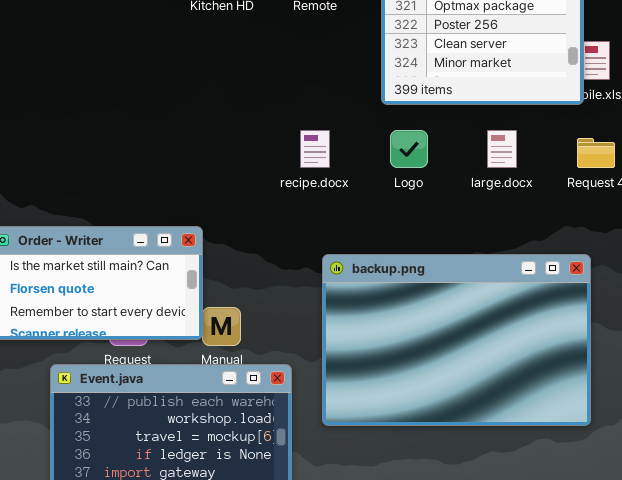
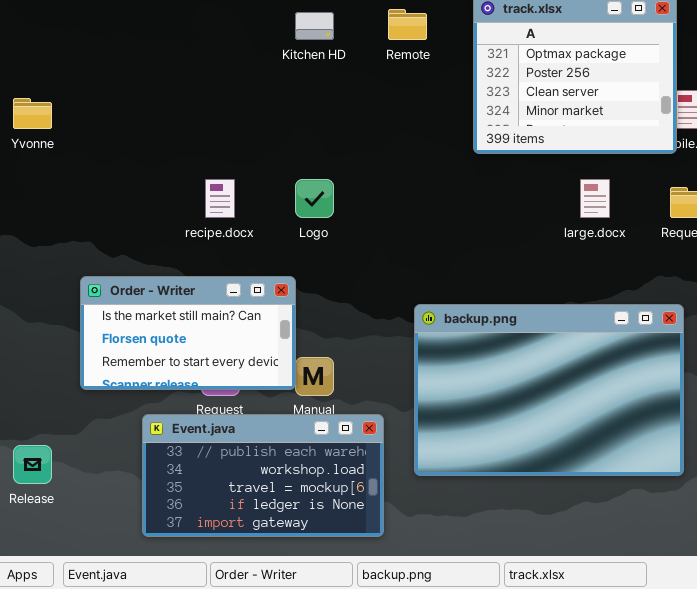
recipe.docx: [300,130,330,168] -> [205,179,235,218], moved
Logo: [390,130,428,168] -> [295,179,334,218], moved

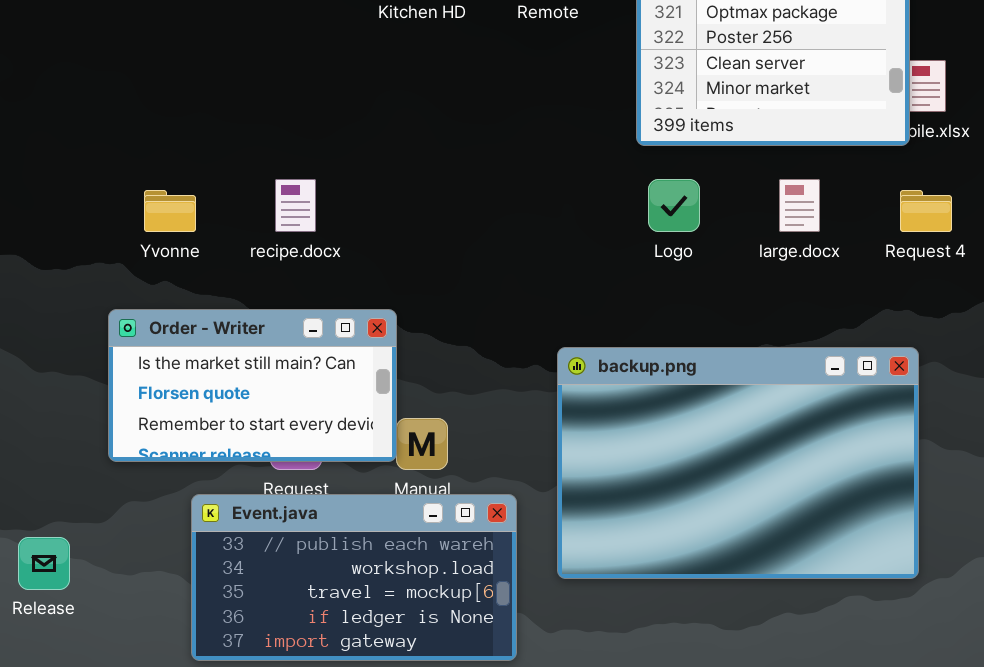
Yvonne: [13,98,52,129] -> [144,190,196,232], moved
Logo: [295,179,334,218] -> [648,179,700,232], moved

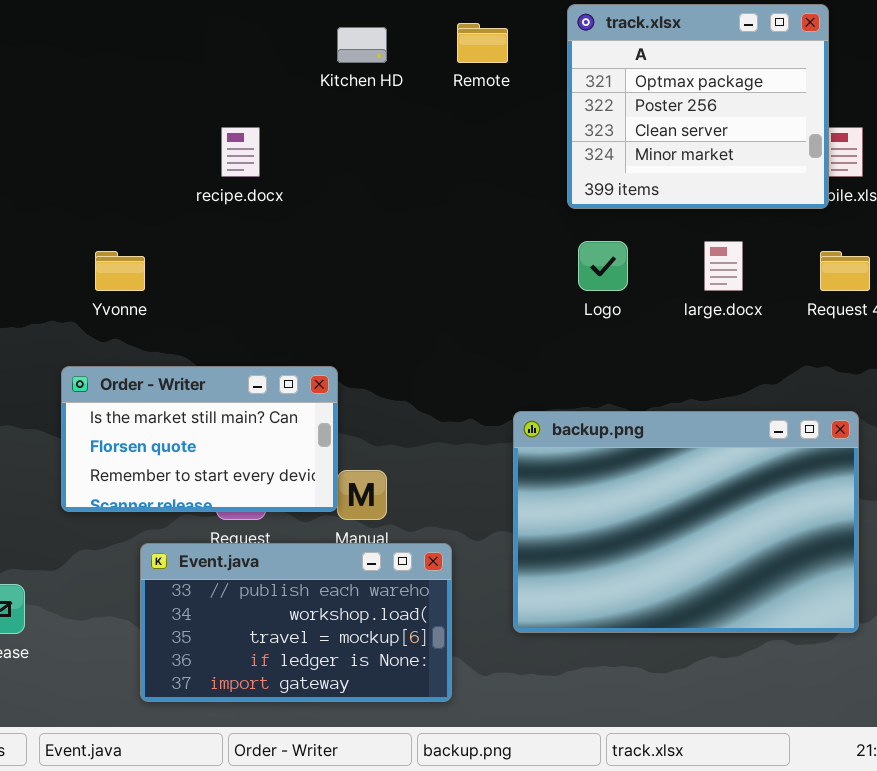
recipe.docx: [275,179,316,232] -> [221,127,260,177], moved
backup.png: [557,347,919,579] -> [513,411,859,633], moved

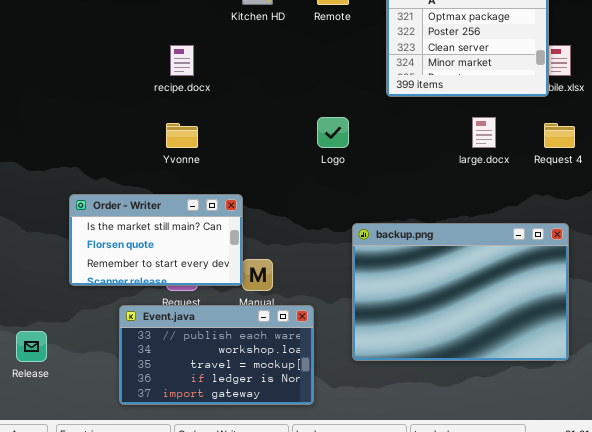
Logo: [578,241,628,291] -> [317,117,349,148], moved
Yvonne: [95,251,145,291] -> [166,123,198,148], moved

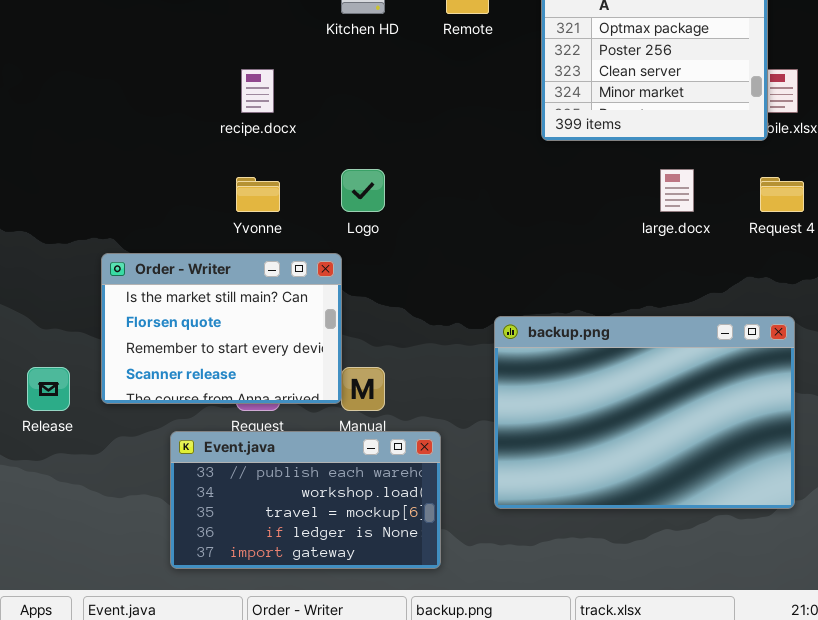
Logo: [317,117,349,148] -> [341,169,385,212], moved
Order - Writer: [69,194,243,286] -> [101,253,342,404], resized
Release: [16,331,47,362] -> [27,367,70,411], moved

